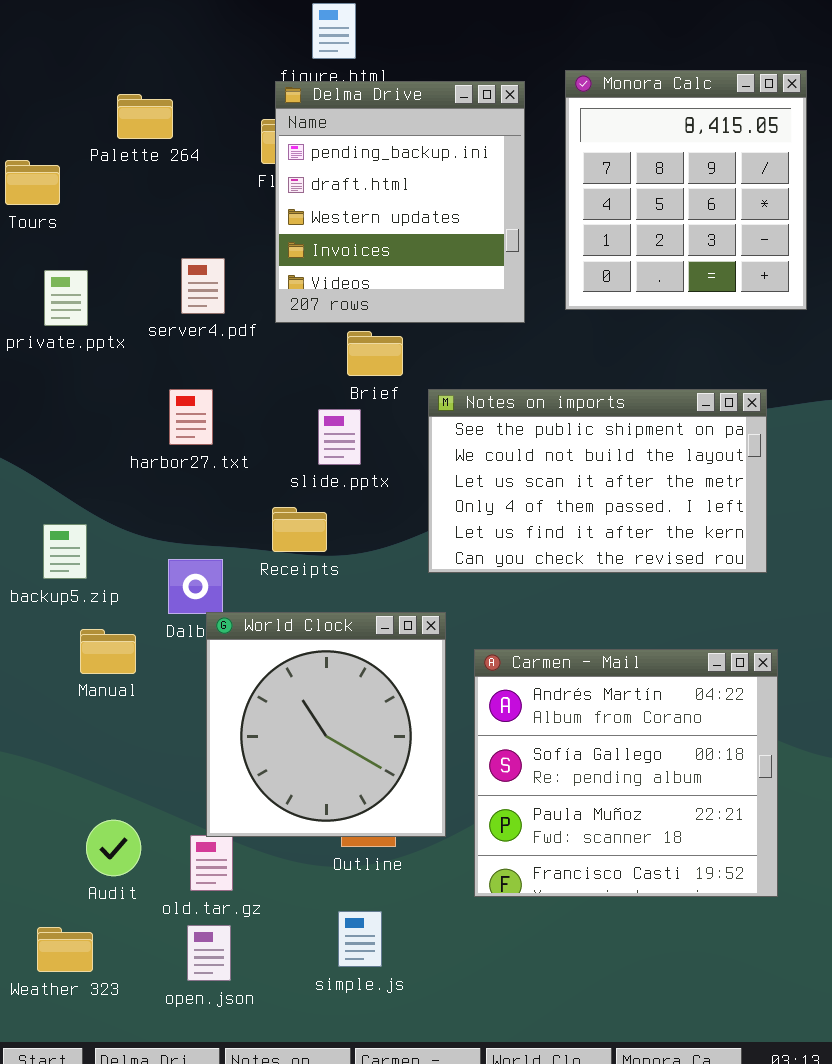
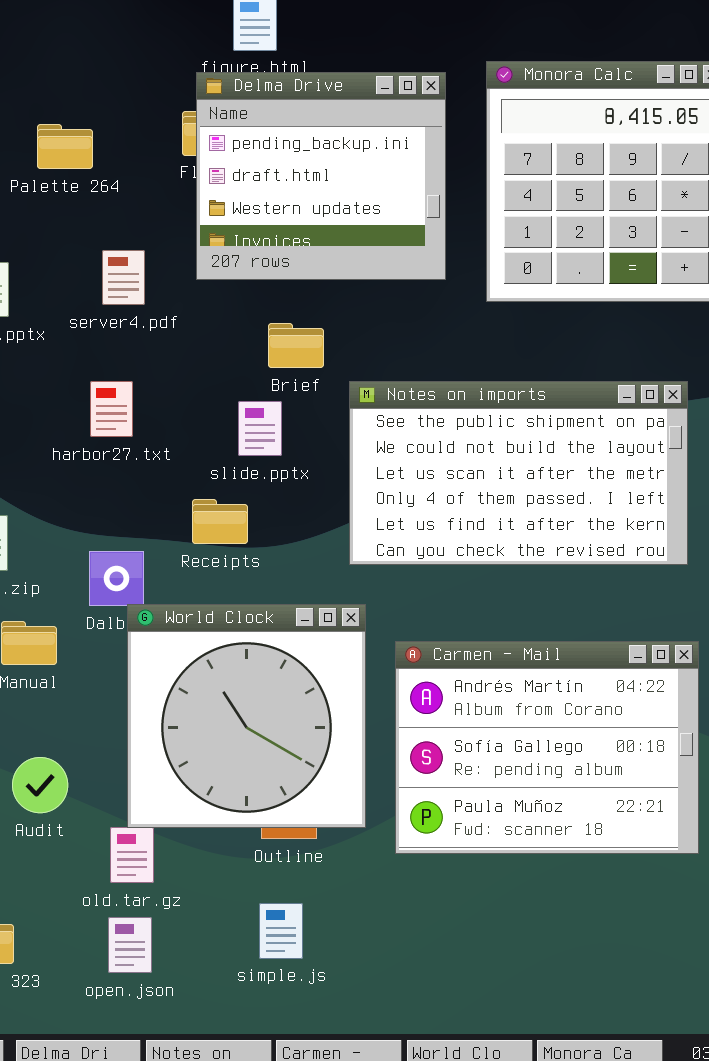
Delma Drive: [275,81,525,323] -> [196,72,446,280], resized
Palette 264: [117,94,173,139] -> [37,124,93,169], moved
Carmen - Mail: [474,649,778,897] -> [395,641,699,854], resized
Audit: [86,820,141,876] -> [12,757,68,813], moved

